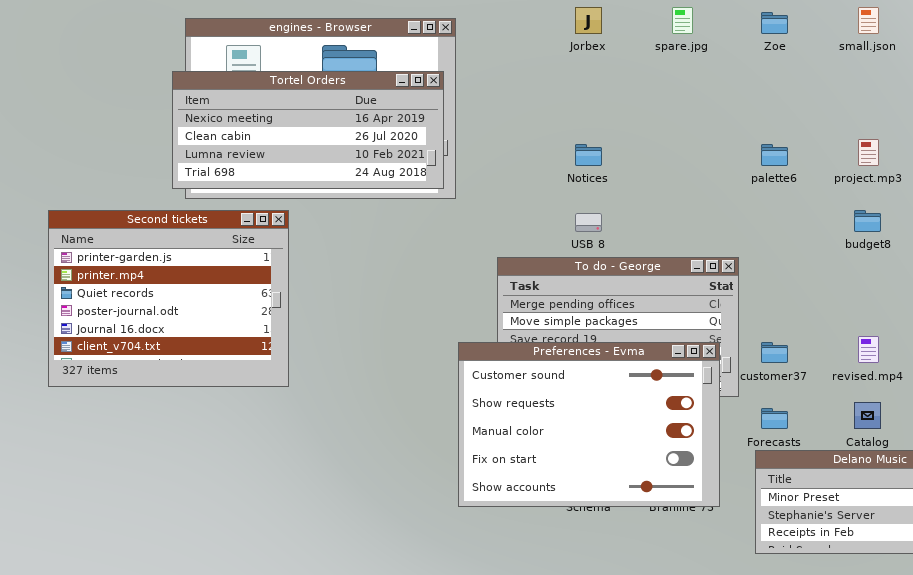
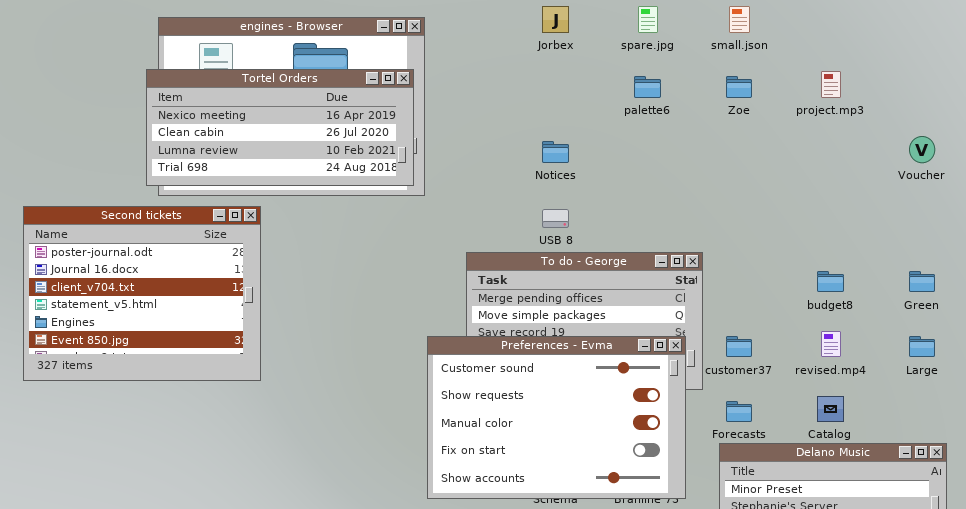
small.json: [858,7,879,34] -> [729,6,750,33], moved
Zoe: [761,12,788,34] -> [726,76,752,98], moved
project.mp3: [858,139,879,166] -> [821,71,841,98], moved
palette6: [761,144,788,166] -> [634,76,661,98], moved
Second tickets: [48,210,289,387] -> [23,206,261,381], scrolled down 3 rows
budget8: [854,210,881,232] -> [817,271,844,292], moved

